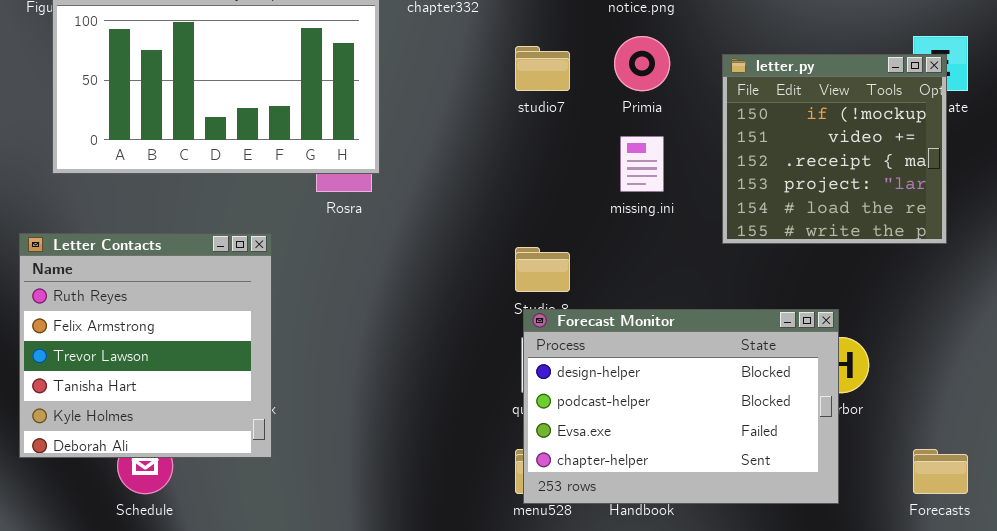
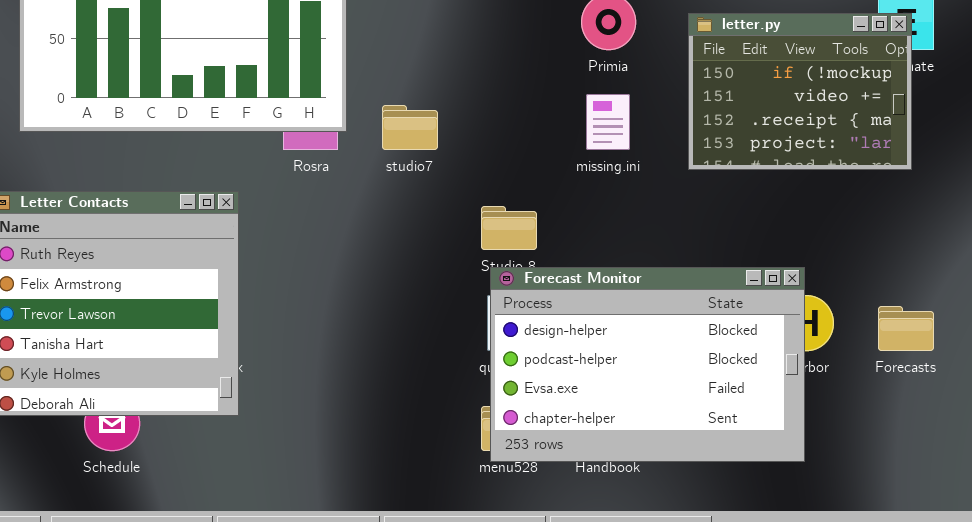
studio7: [515,46,570,91] -> [382,105,438,150], moved
letter.py: [722,54,947,244] -> [688,13,912,170], resized
Forecasts: [913,449,968,494] -> [878,306,934,351], moved

